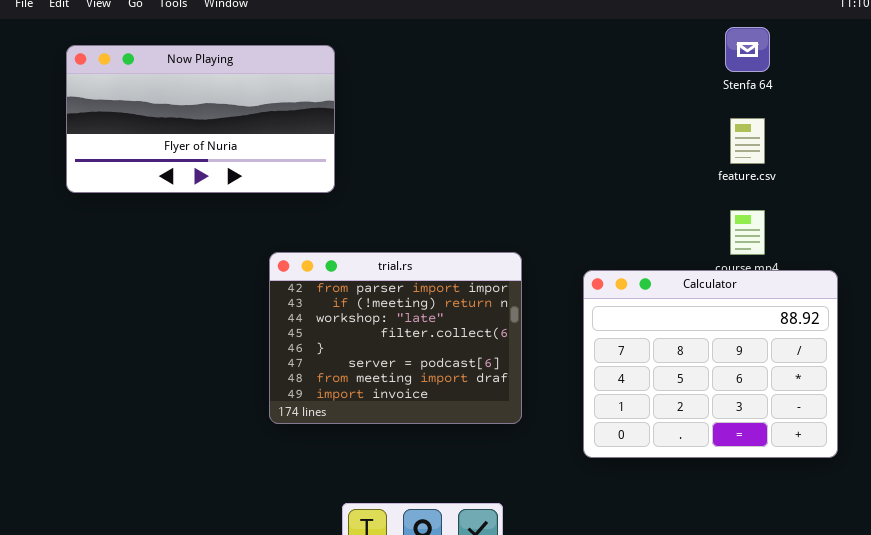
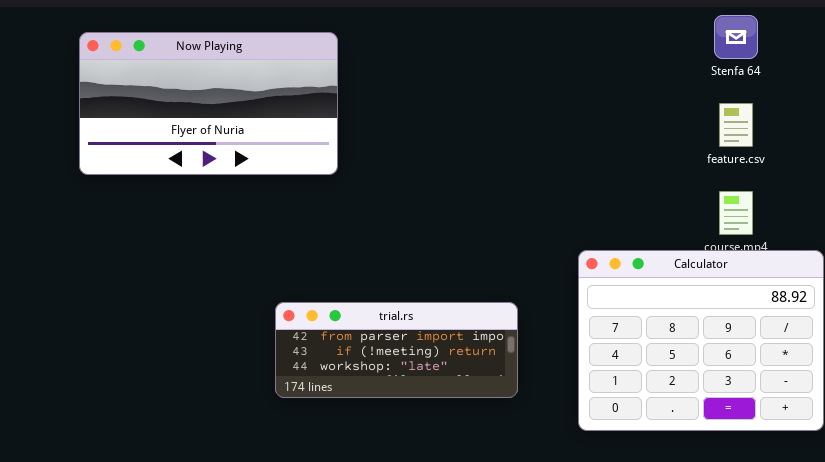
trial.rs: [269,252,522,424] -> [275,302,518,398], resized

